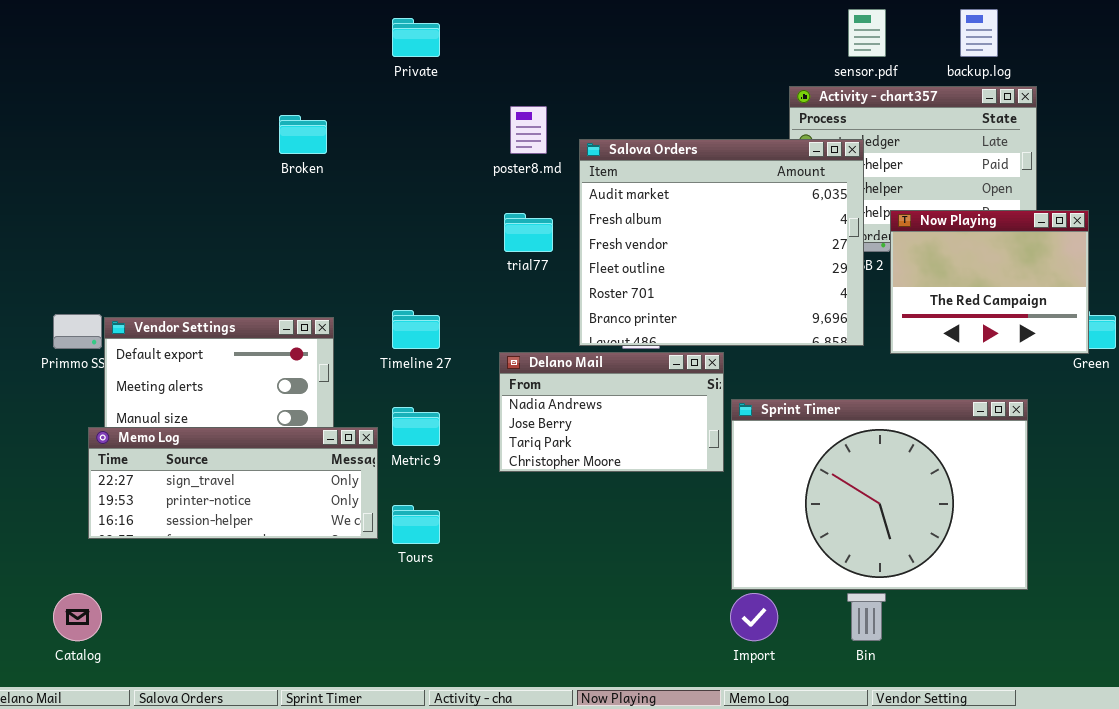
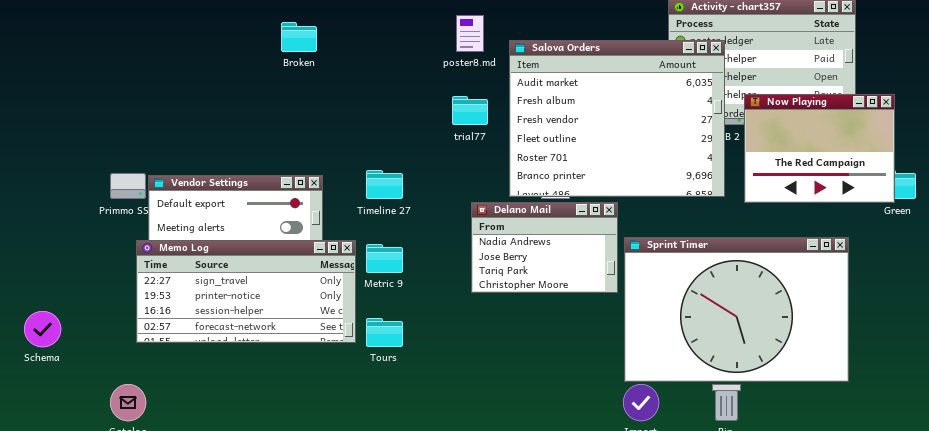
Delano Mail: [499,352,724,472] -> [471,202,618,293], resized
Memo Log: [88,427,378,539] -> [136,240,356,343], resized

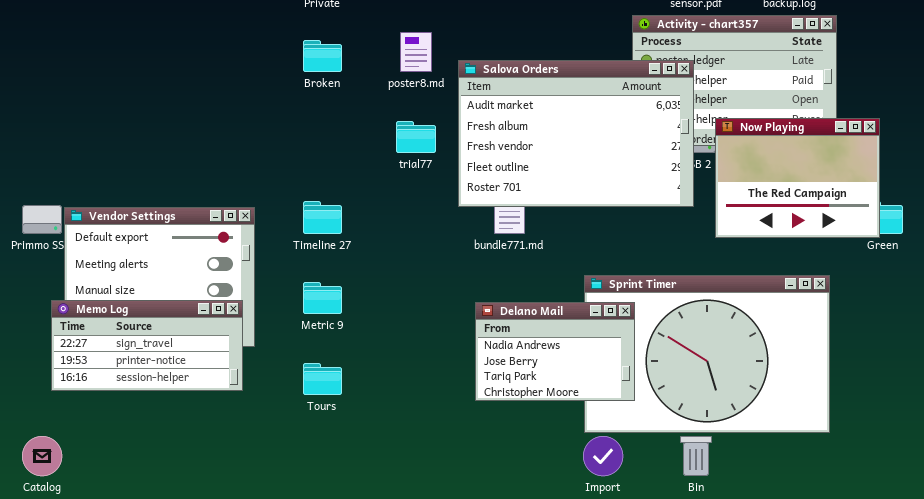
Broken: [281,22,317,52] -> [303,40,342,72], moved
Salova Orders: [509,40,725,197] -> [458,60,694,207], resized
Delano Mail: [471,202,618,293] -> [475,302,635,401], moved
Memo Log: [136,240,356,343] -> [51,300,243,391], resized

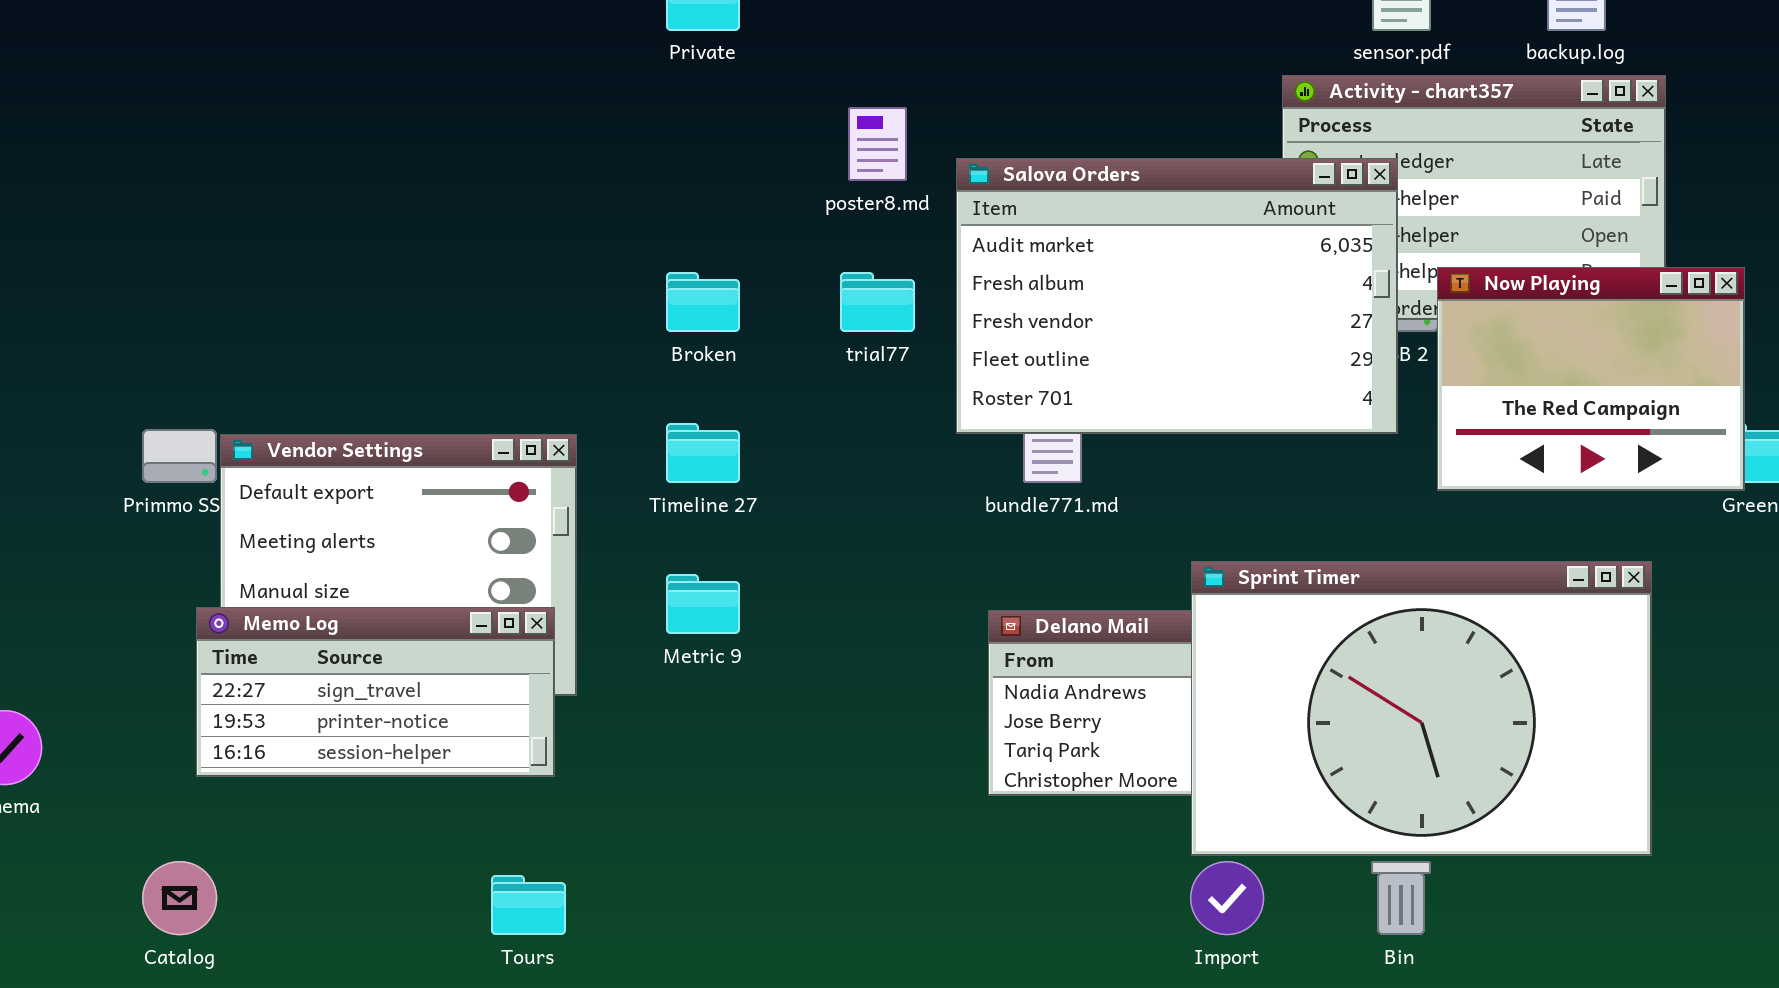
Broken: [303,40,342,72] -> [666,272,740,332], moved
Sprint Timer: [584,275,830,433] -> [1191,561,1652,856], raised
Tours: [303,363,342,395] -> [491,875,566,935], moved

